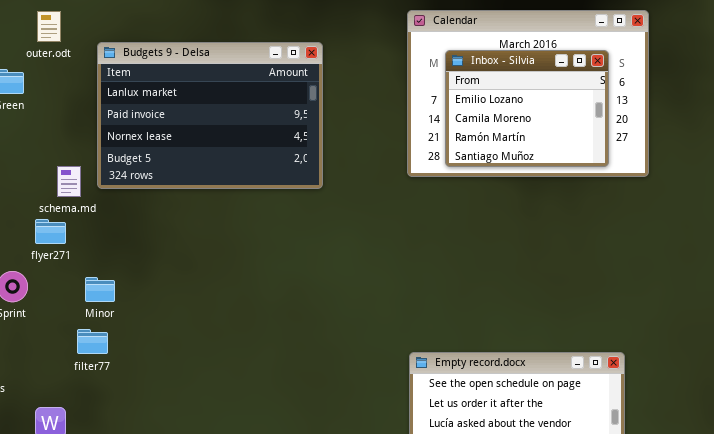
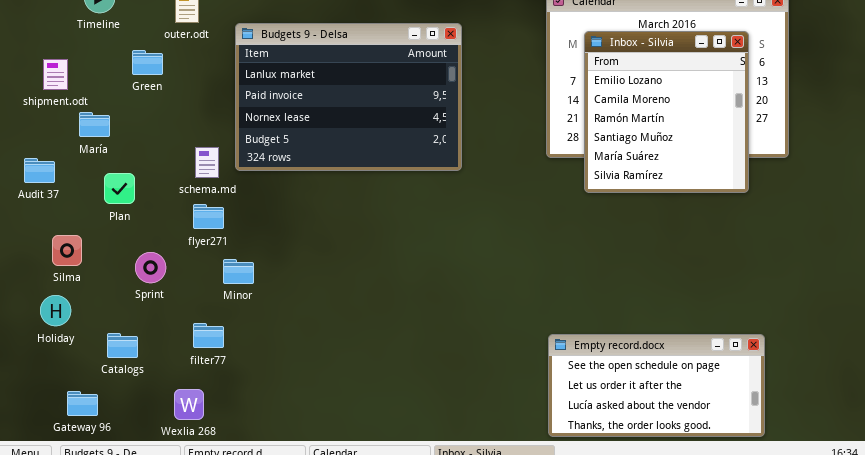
Inbox - Silvia: [445,50,609,167] -> [584,31,749,193], resized
flyer271: [35,219,66,244] -> [193,204,224,229], moved
filter77: [77,329,108,354] -> [193,323,224,348], moved

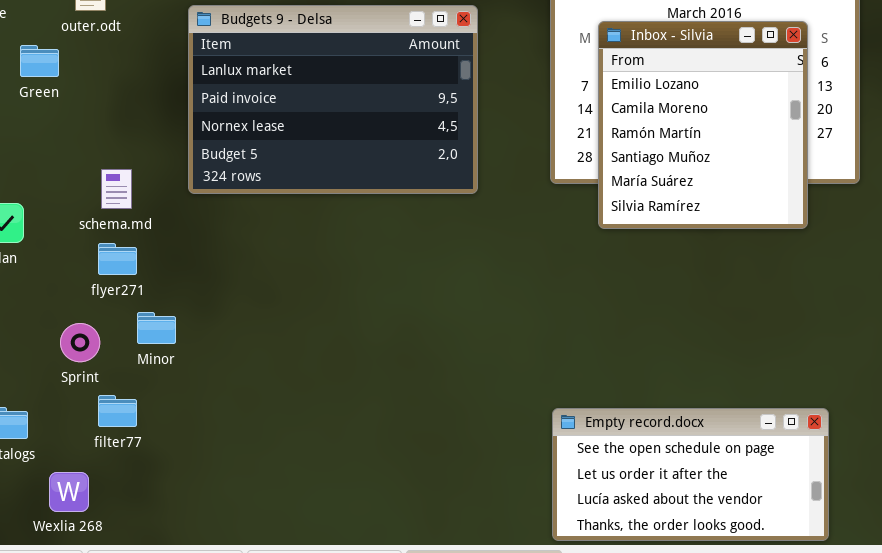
Budgets 9 - Delsa: [235,23,462,171] -> [188,5,478,194], moved
Sprint: [135,252,166,283] -> [60,323,100,362], moved
Wexlia 268: [174,389,204,420] -> [49,472,89,512], moved

